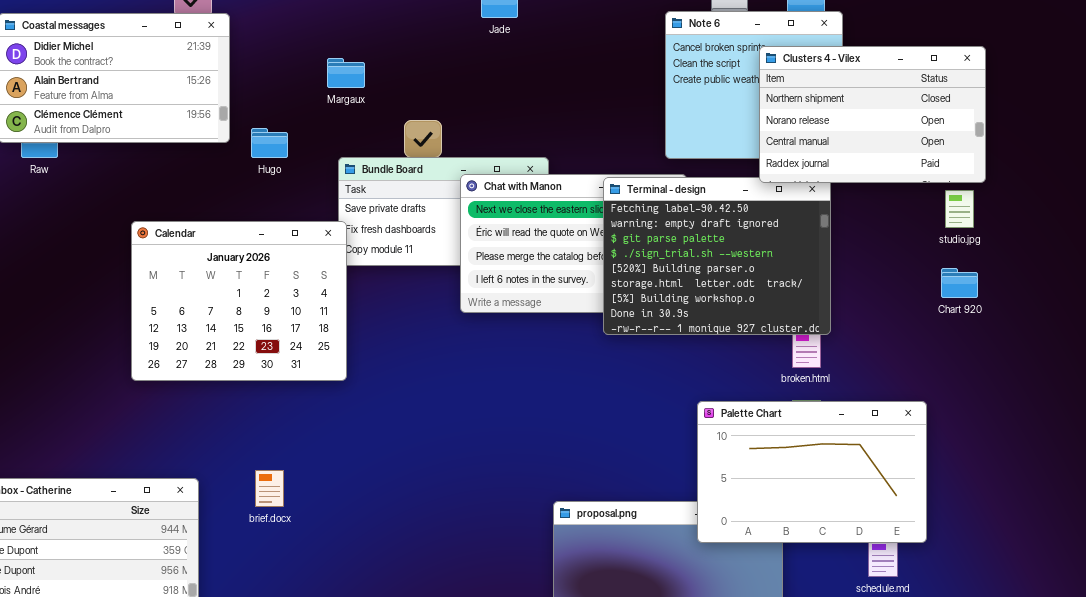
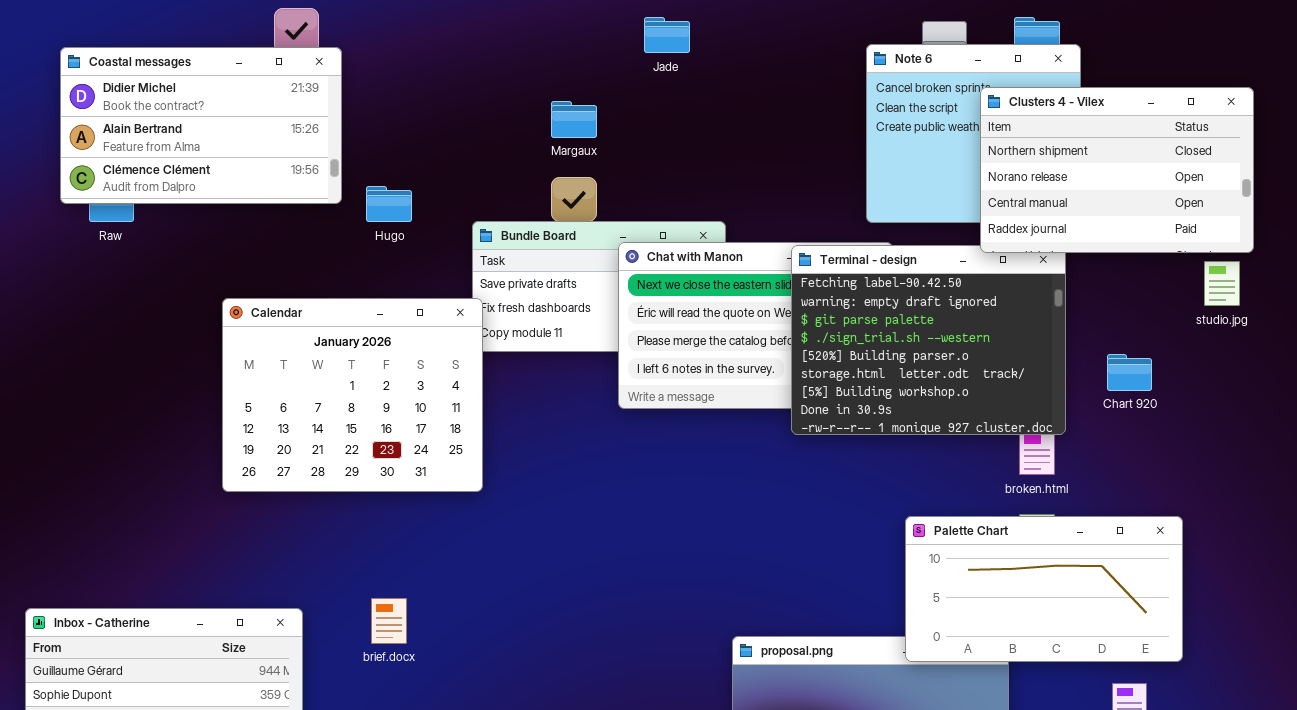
Margaux: [327,58,365,88] -> [551,101,597,138], moved
Chart 920: [941,268,978,298] -> [1107,354,1152,391], moved
Palette Chart: [697,401,927,543] -> [905,516,1183,662], resized

